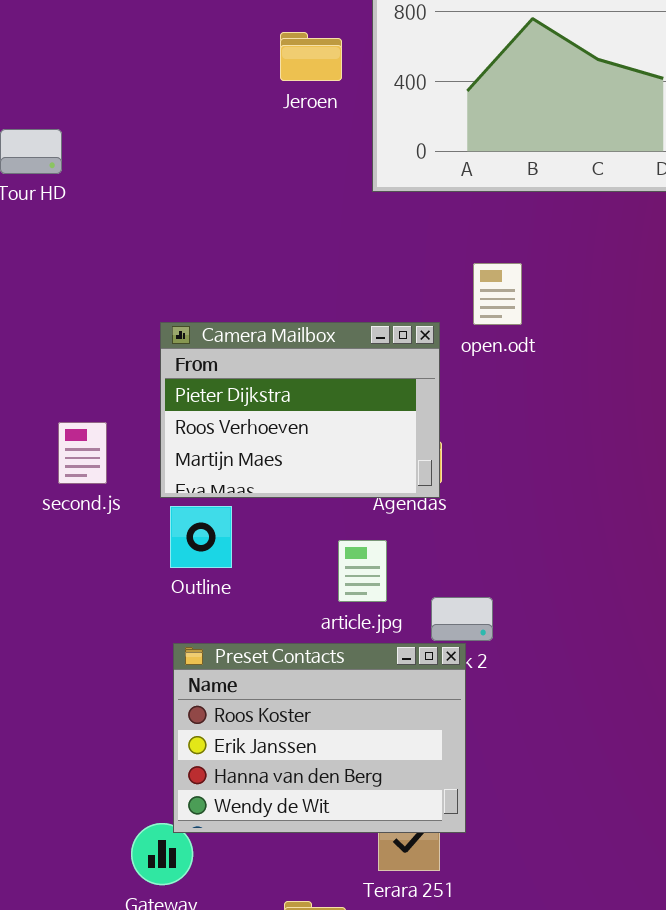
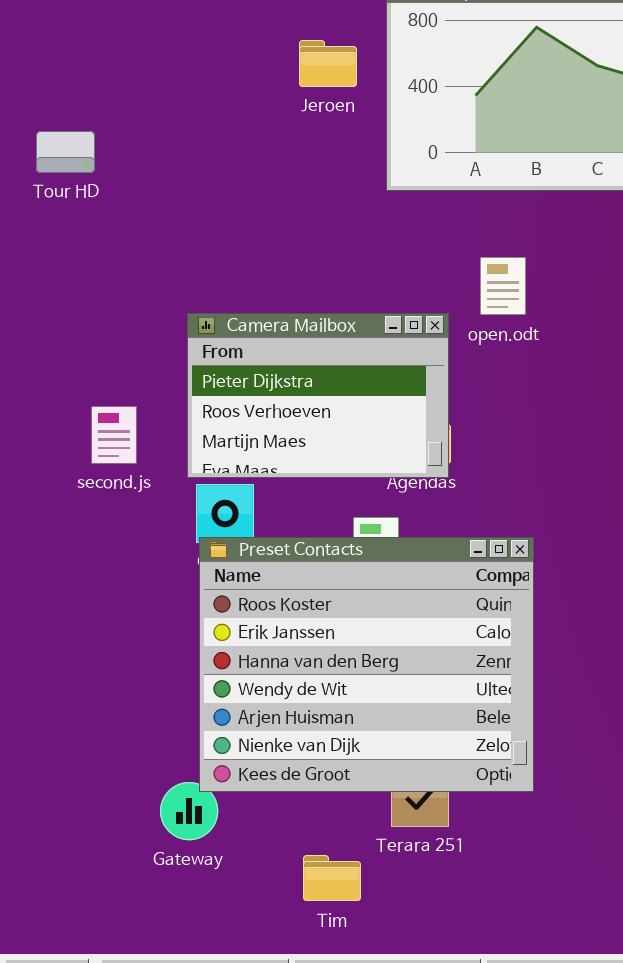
Preset Contacts: [173,643,466,833] -> [199,537,534,792], resized

